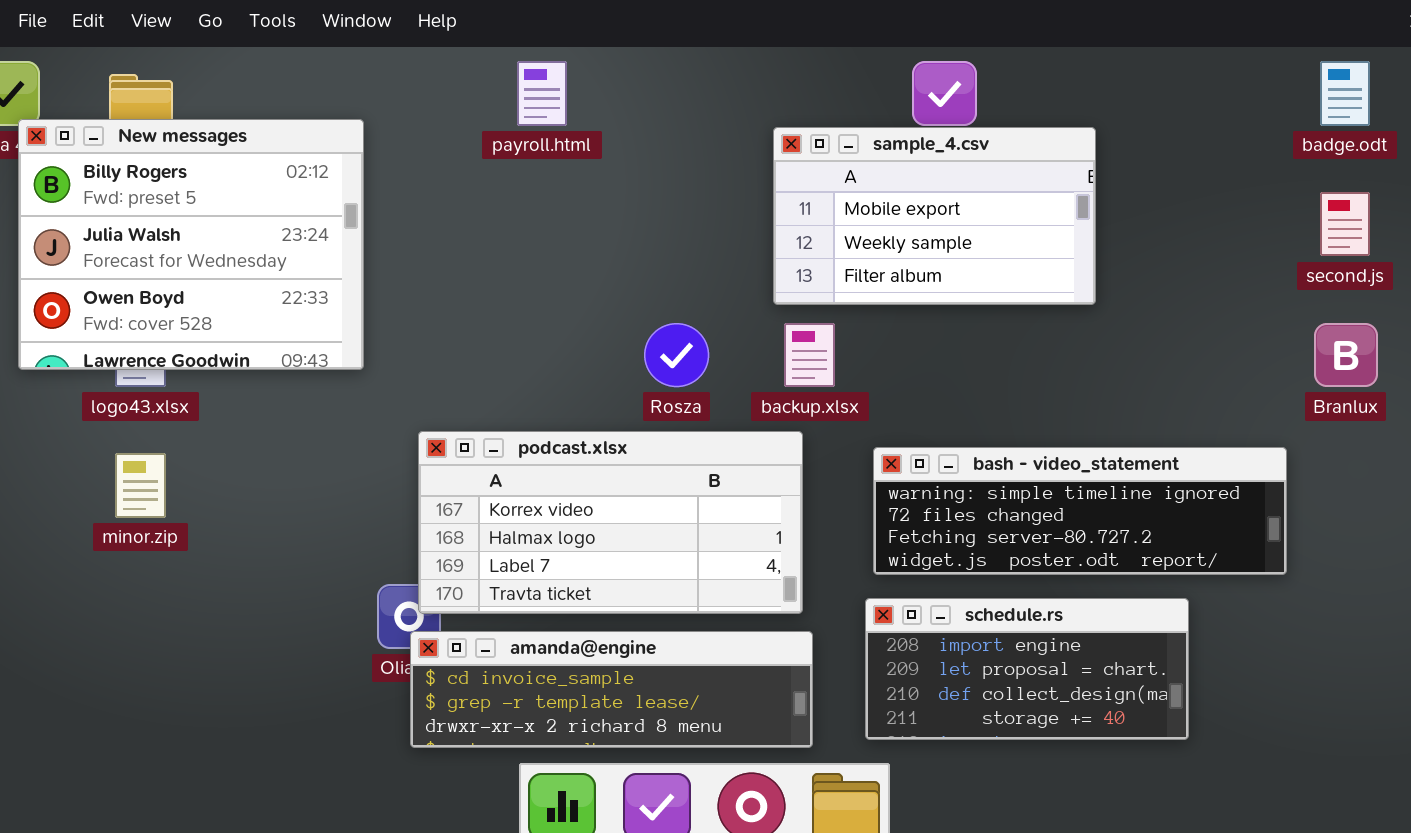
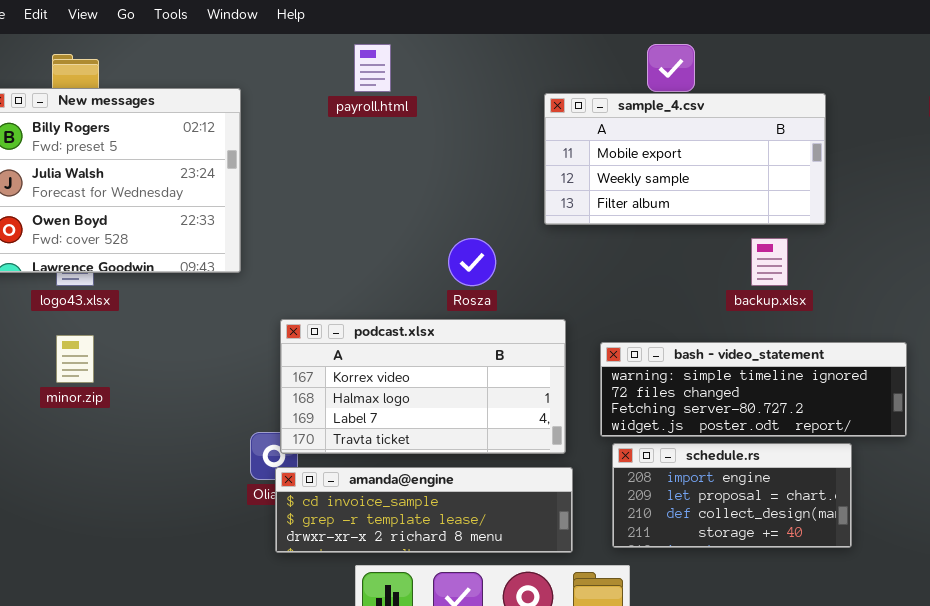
sample_4.csv: [773,127,1096,305] -> [544,93,826,225], resized
backup.xlsx: [784,323,835,387] -> [751,238,788,286], moved
bash - video_statement: [873,447,1287,575] -> [600,342,907,437], moved

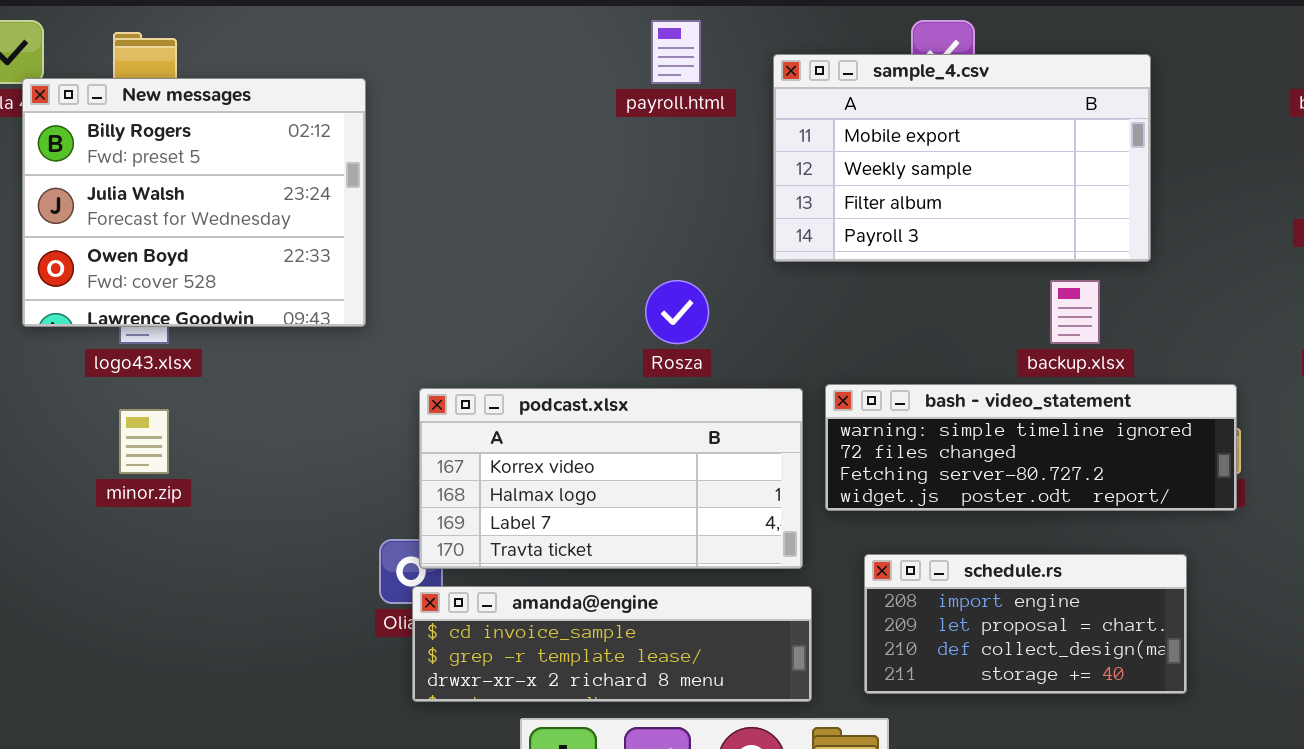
payroll.html: [354,44,391,92] -> [651,20,701,84], moved
sample_4.csv: [544,93,826,225] -> [773,54,1151,262], resized
bash - video_statement: [600,342,907,437] -> [825,384,1237,511], moved

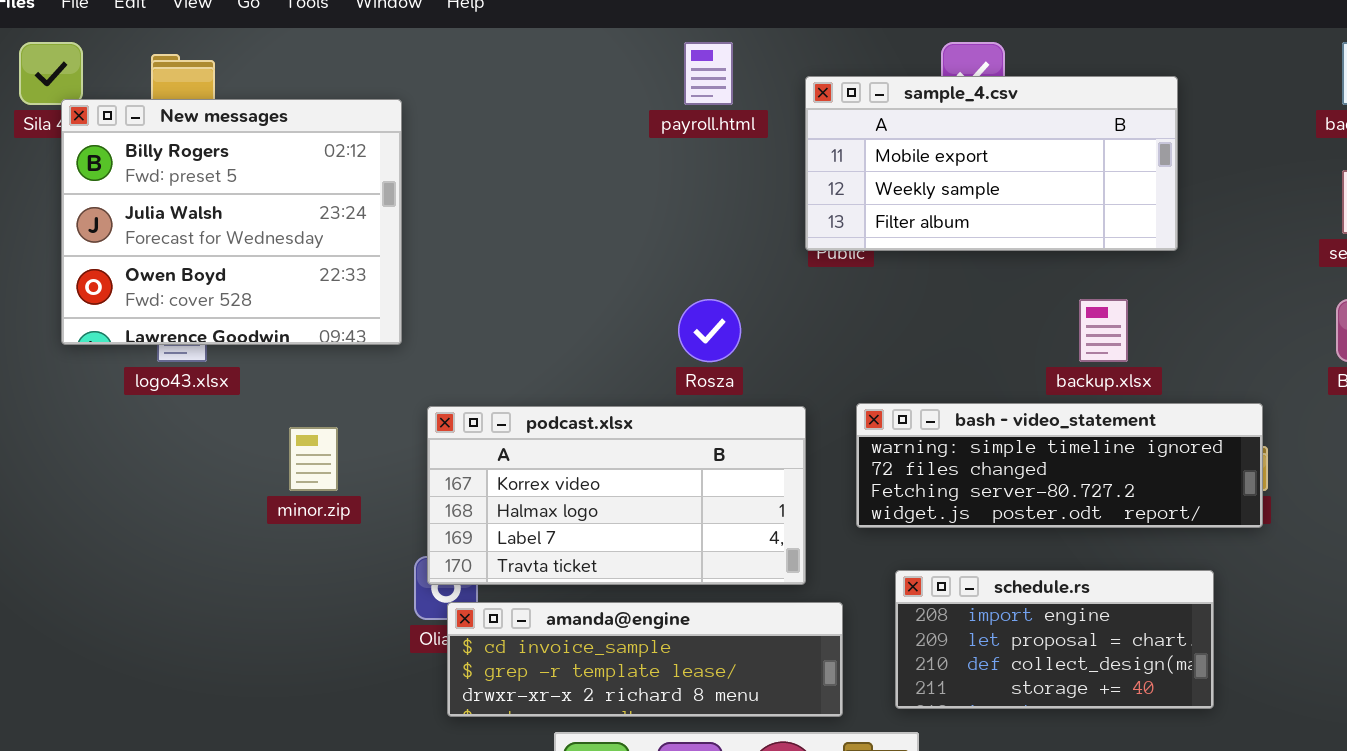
sample_4.csv: [773,54,1151,262] -> [805,76,1178,251], resized
podcast.xlsx: [419,388,803,569] -> [427,406,806,585], moved
minor.zip: [119,409,169,474] -> [289,427,338,491], moved

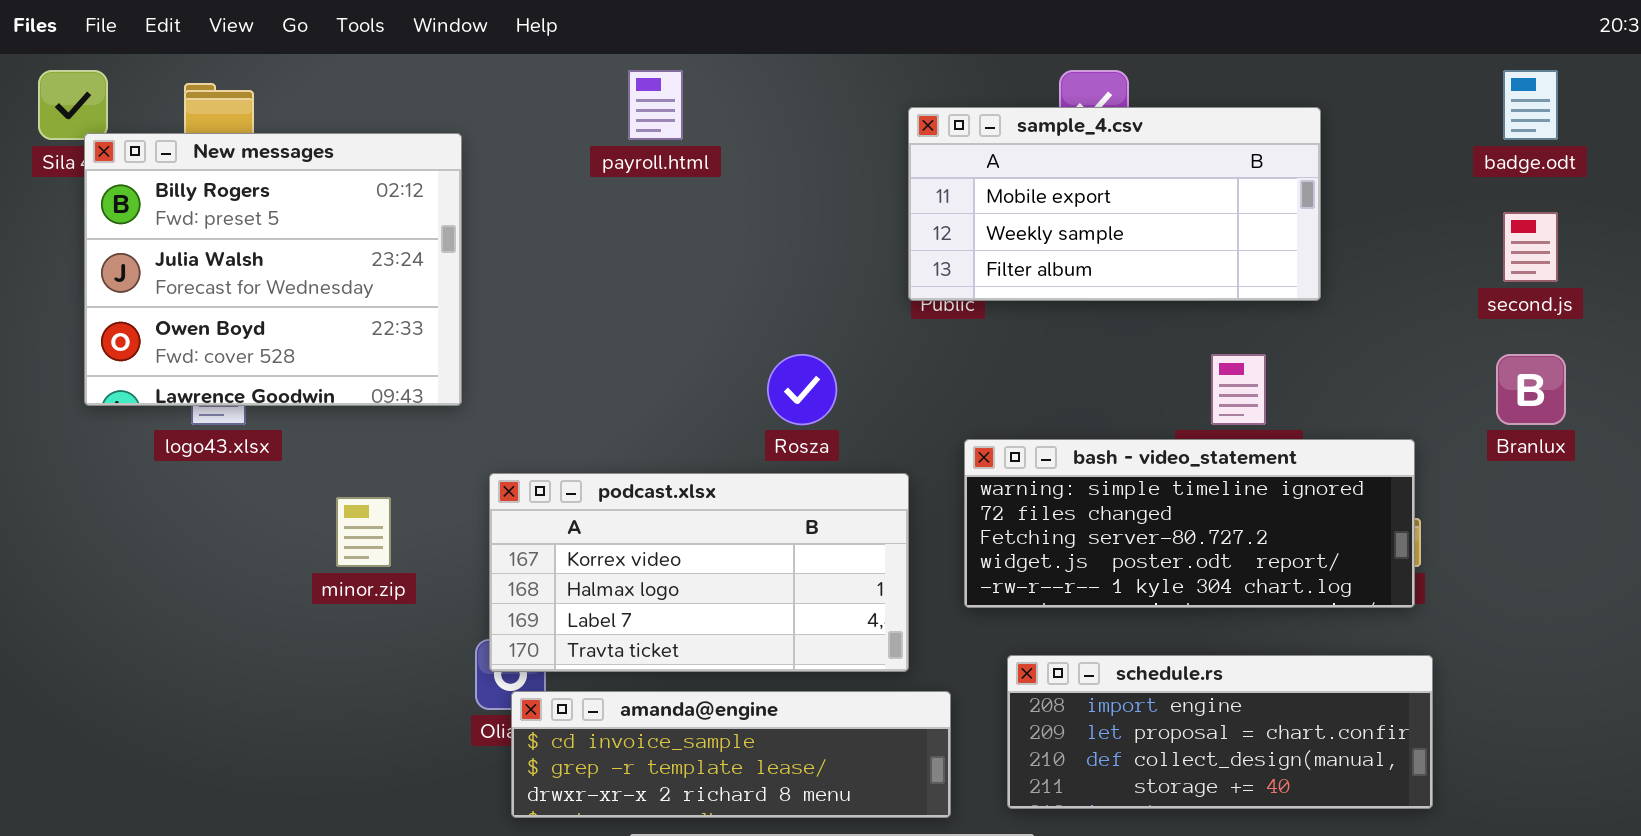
payroll.html: [684,42,733,105] -> [628,70,683,140], moved
bash - video_statement: [856,403,1263,528] -> [964,439,1415,608], resized
schedule.rs: [895,570,1214,709] -> [1007,655,1433,809], resized

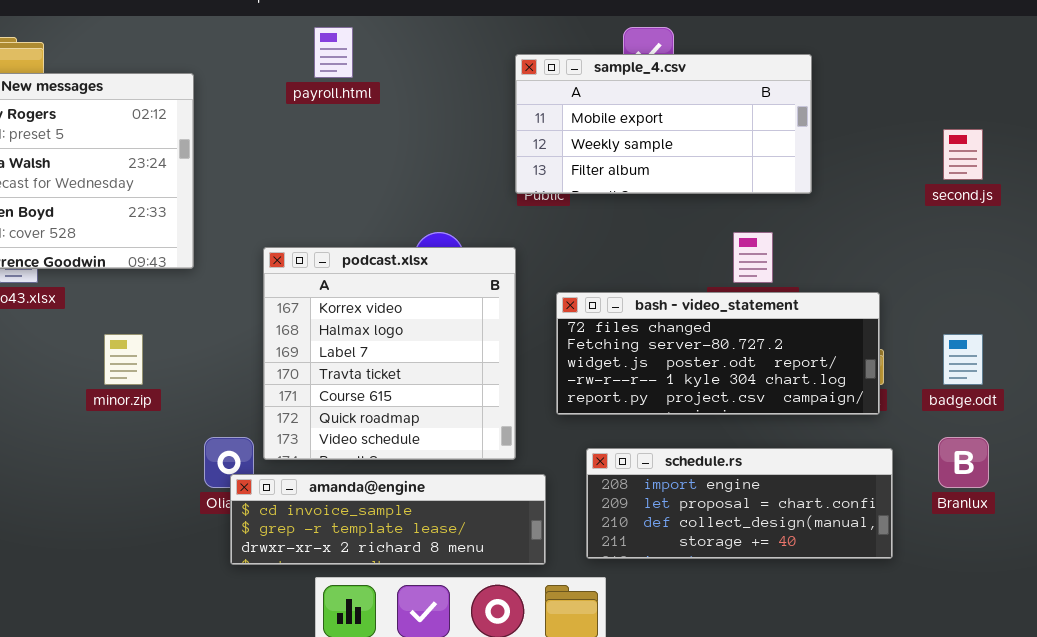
badge.odt: [1503,70,1558,140] -> [943,334,983,385], moved
Branlux: [1496,354,1566,425] -> [938,437,989,488], moved
bash - video_statement: [964,439,1415,608] -> [556,292,880,415], scrolled down 1 row
podcast.xlsx: [489,473,909,672] -> [263,247,516,460], resized

